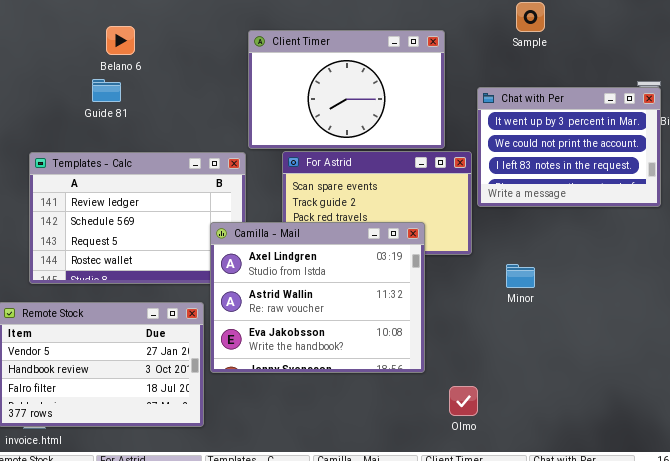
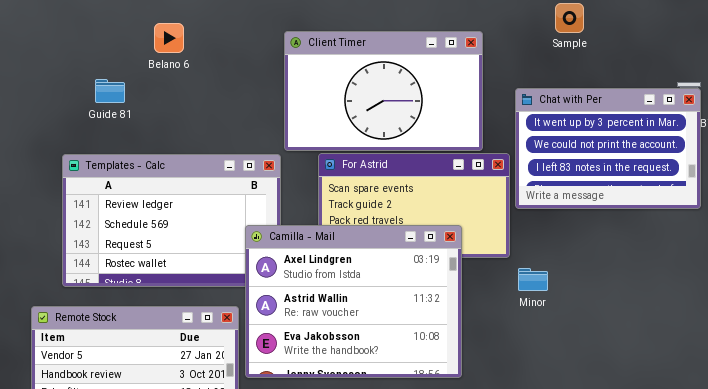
Belano 6: [106,26,135,55] -> [154,23,184,53], moved
Guide 81: [92,79,121,102] -> [95,79,125,103], moved
Minor: [506,264,535,288] -> [518,268,548,291], moved

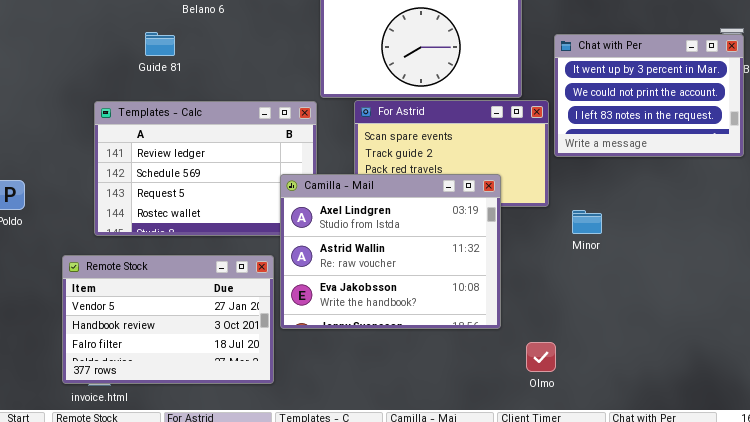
Guide 81: [95,79,125,103] -> [145,32,175,56], moved
Minor: [518,268,548,291] -> [572,210,602,234], moved

